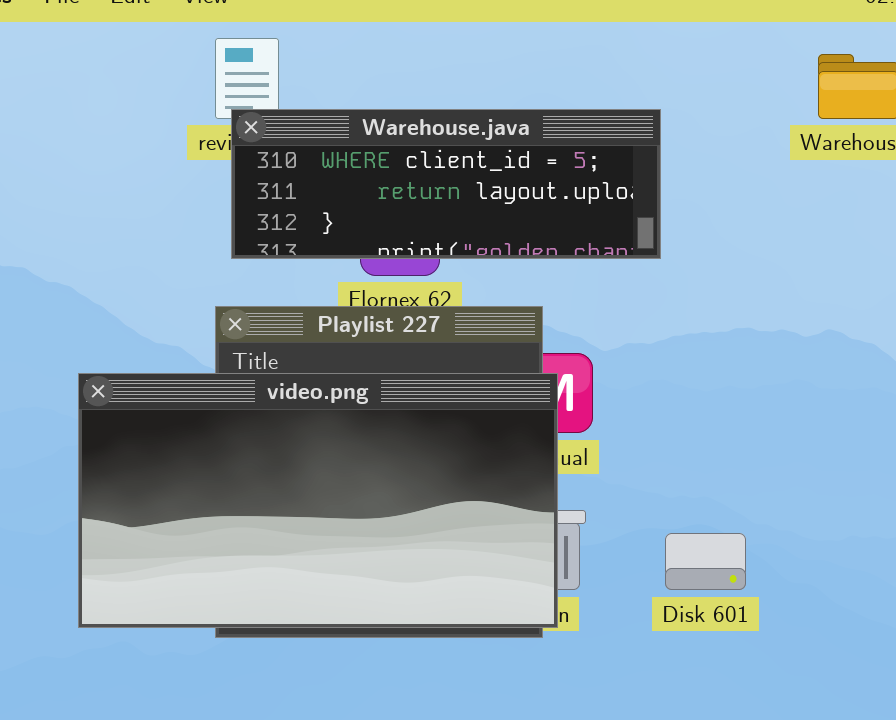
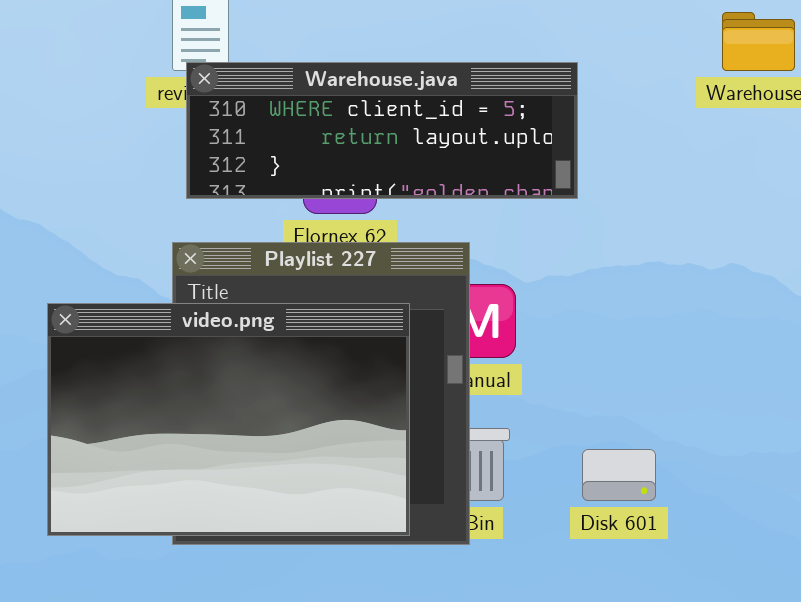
video.png: [78,373,558,628] -> [47,303,410,536], resized

